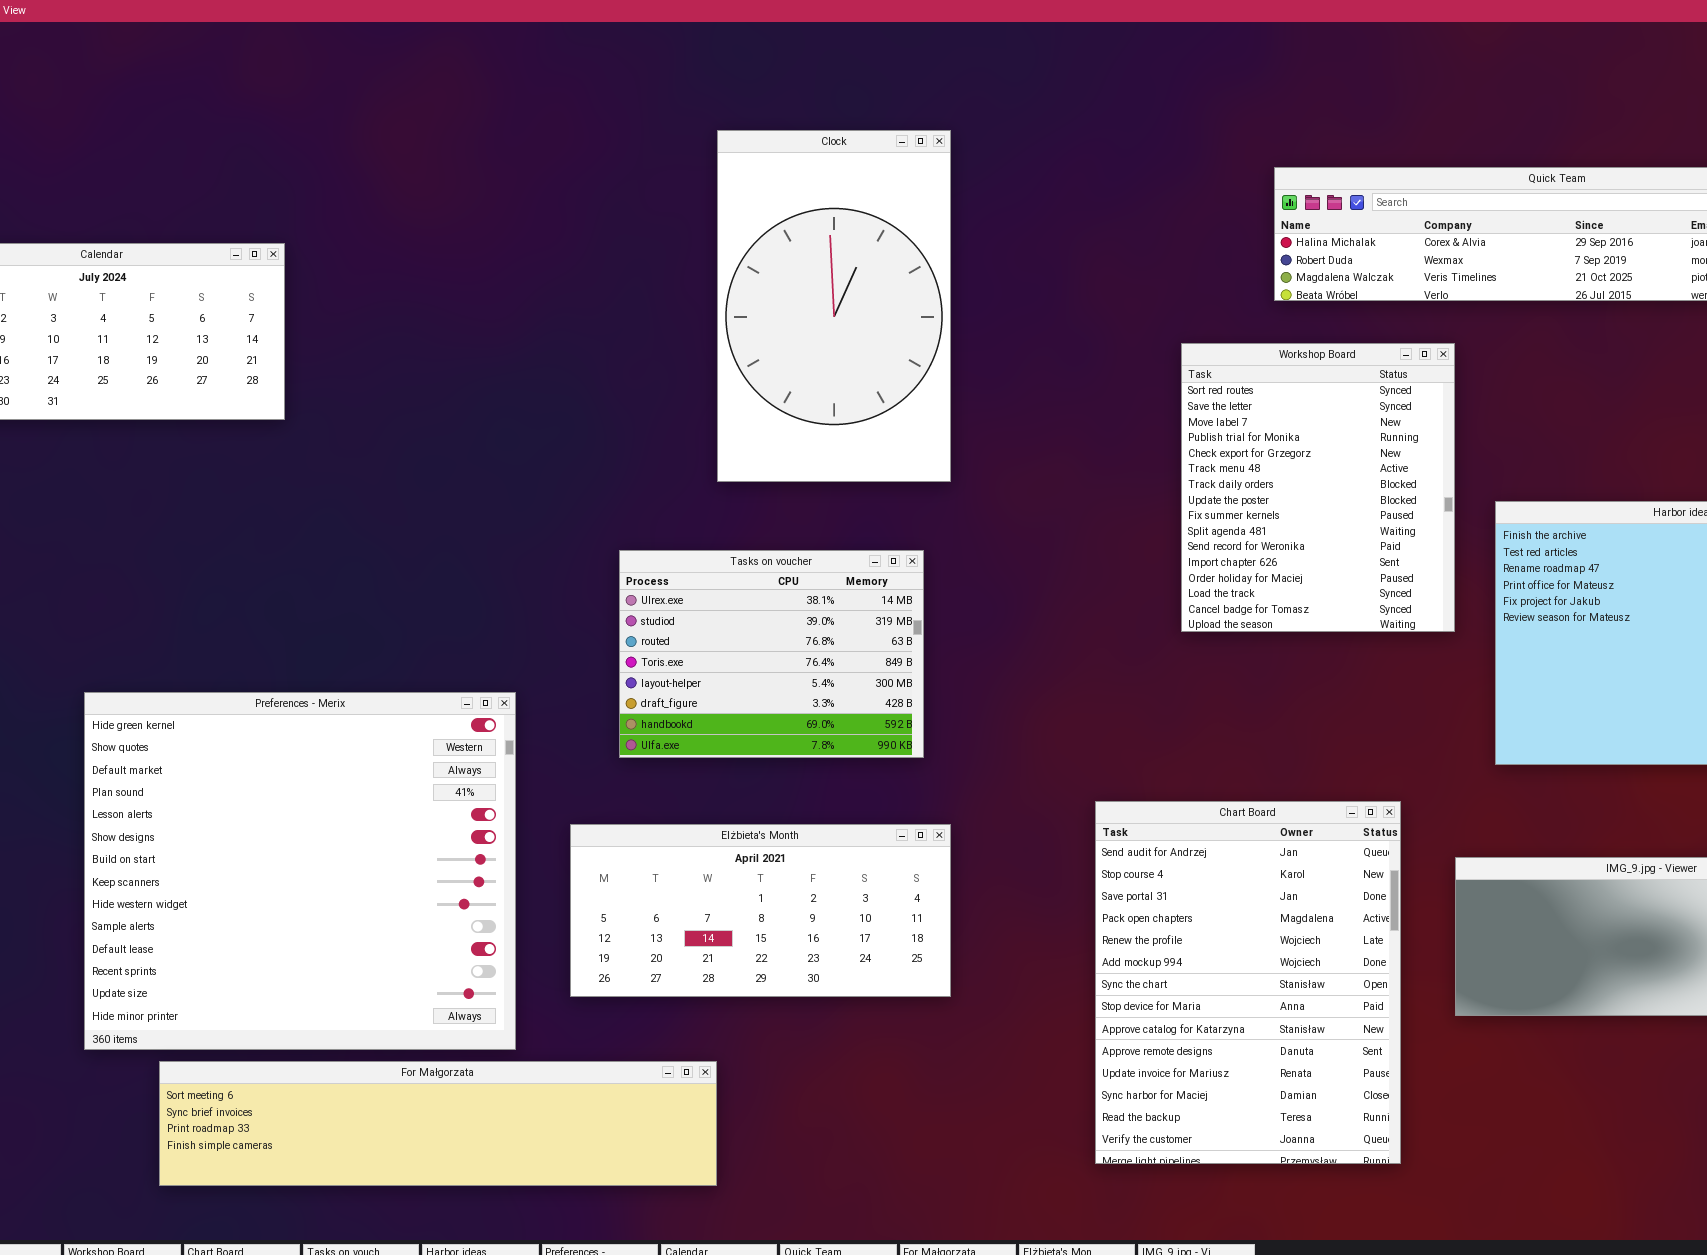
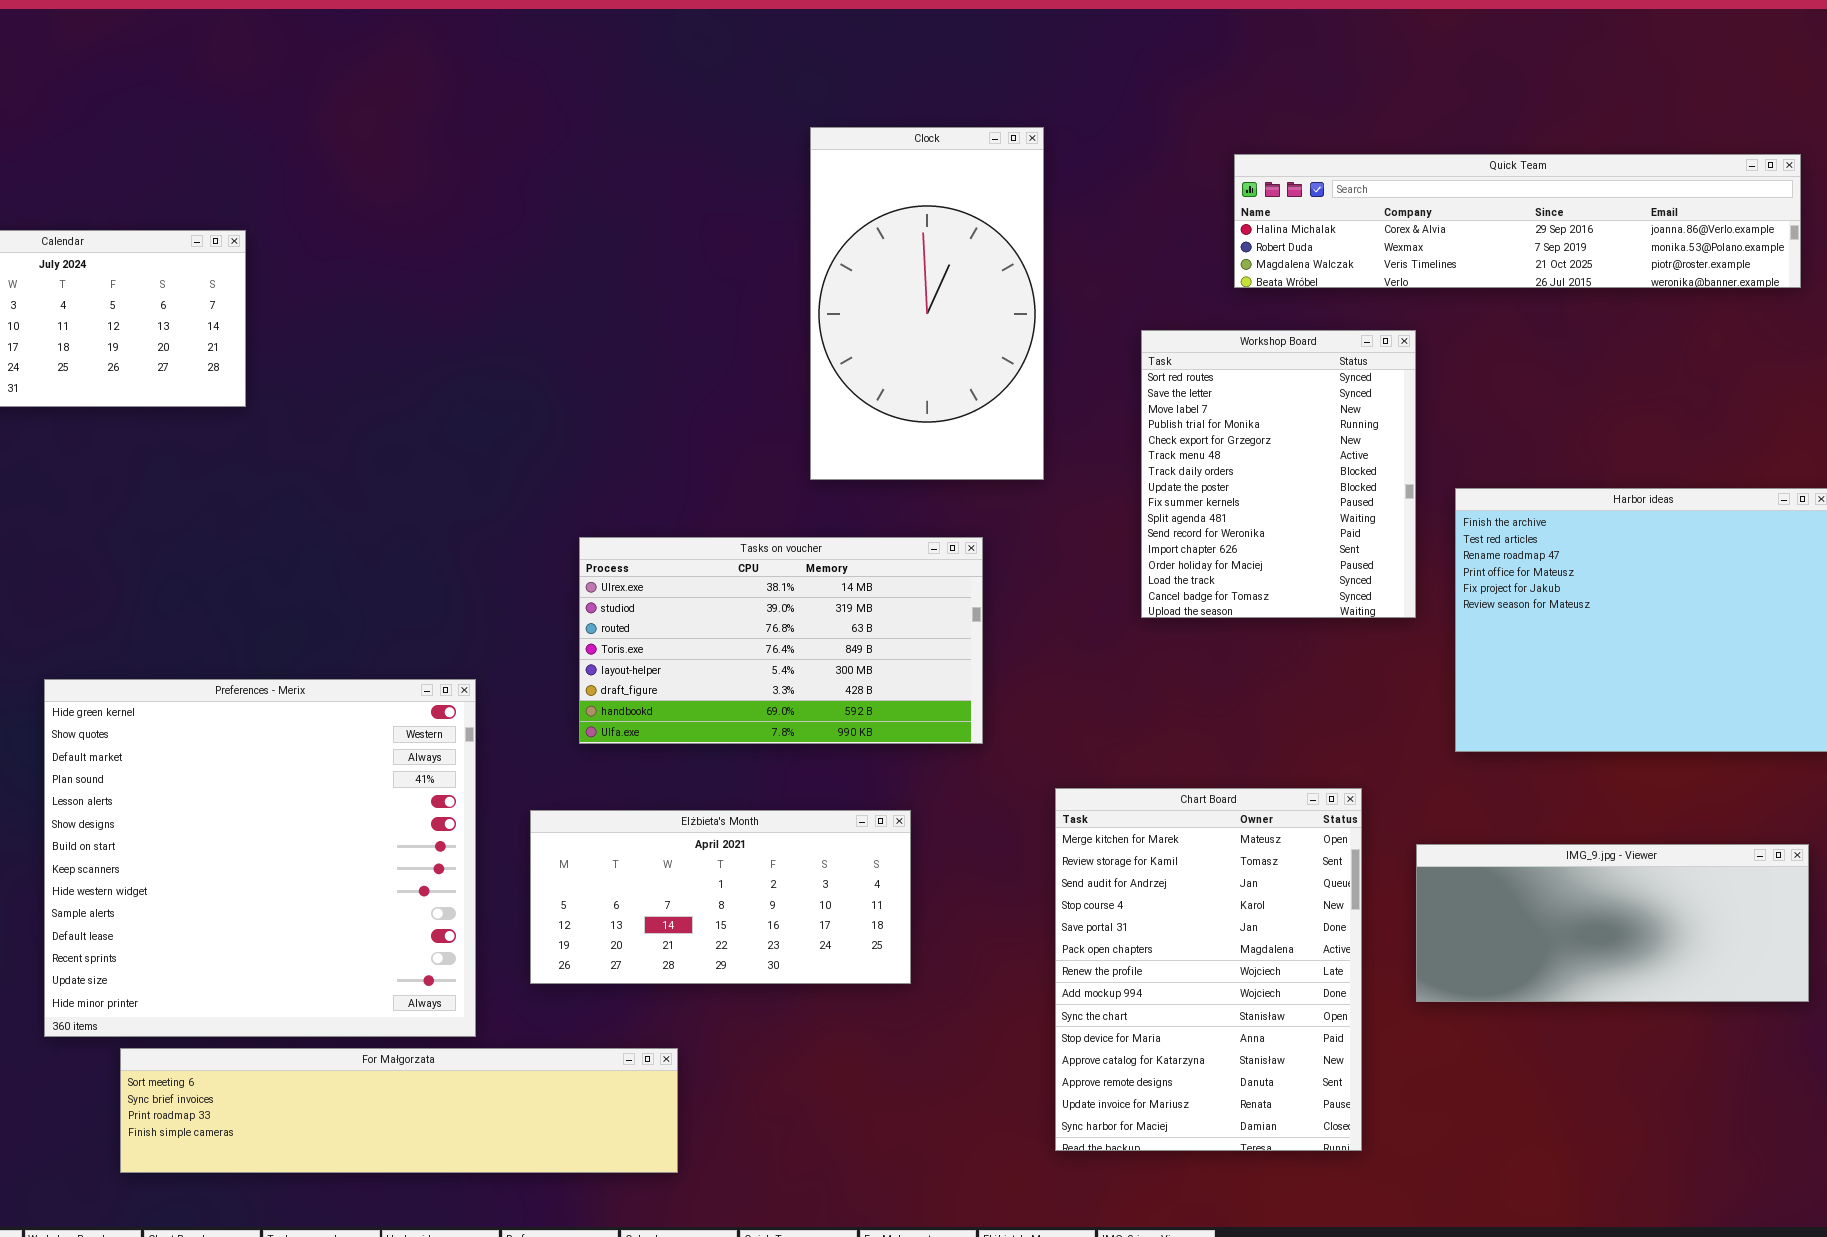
Clock: [717,130,951,482] -> [810,127,1044,480], moved
Tasks on voucher: [619,550,924,758] -> [579,537,983,744], resized
Chart Board: [1095,801,1401,1164] -> [1055,788,1362,1151], scrolled up 2 rows

